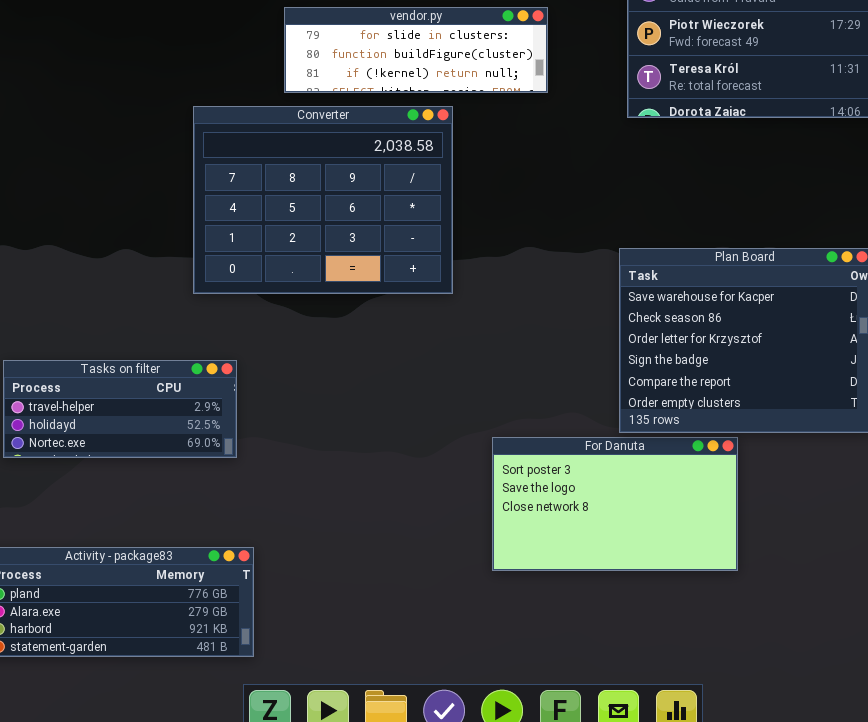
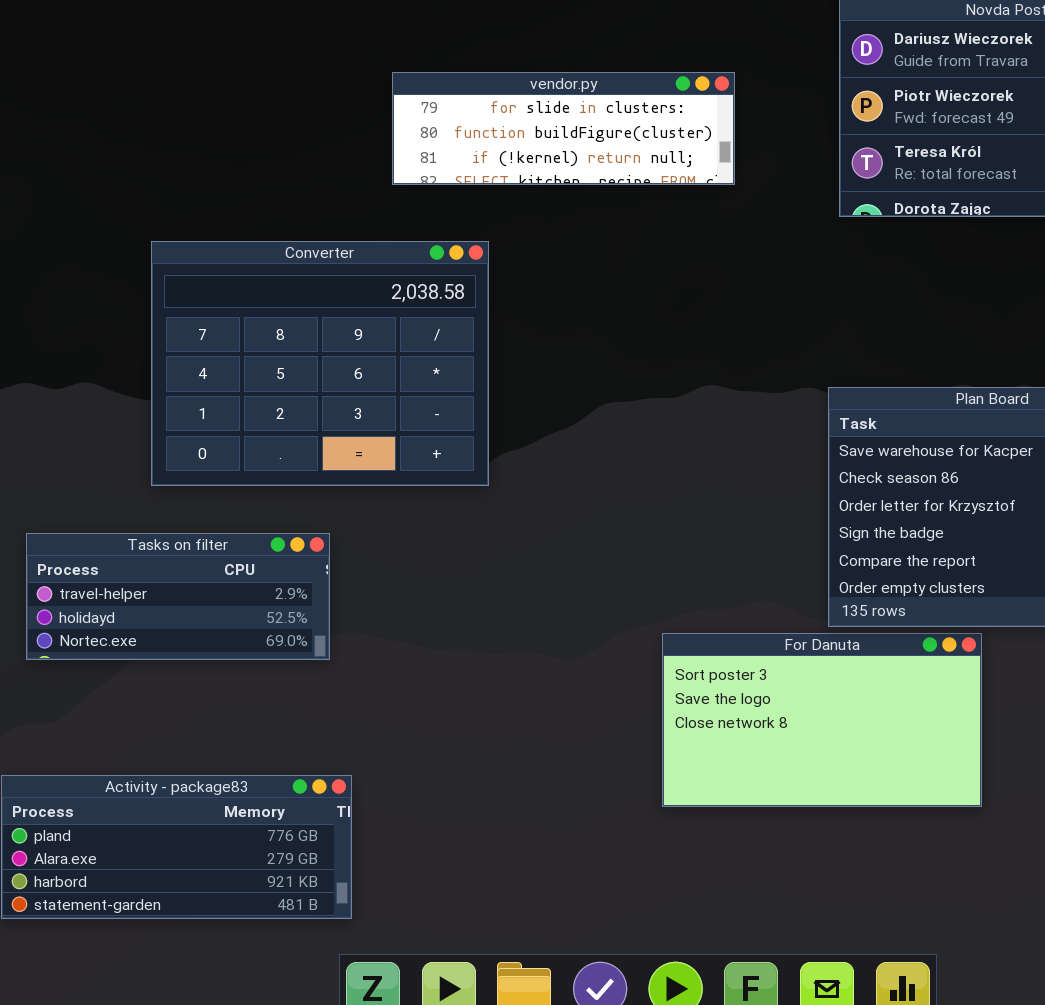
Converter: [193,106,453,294] -> [151,241,489,486], moved

